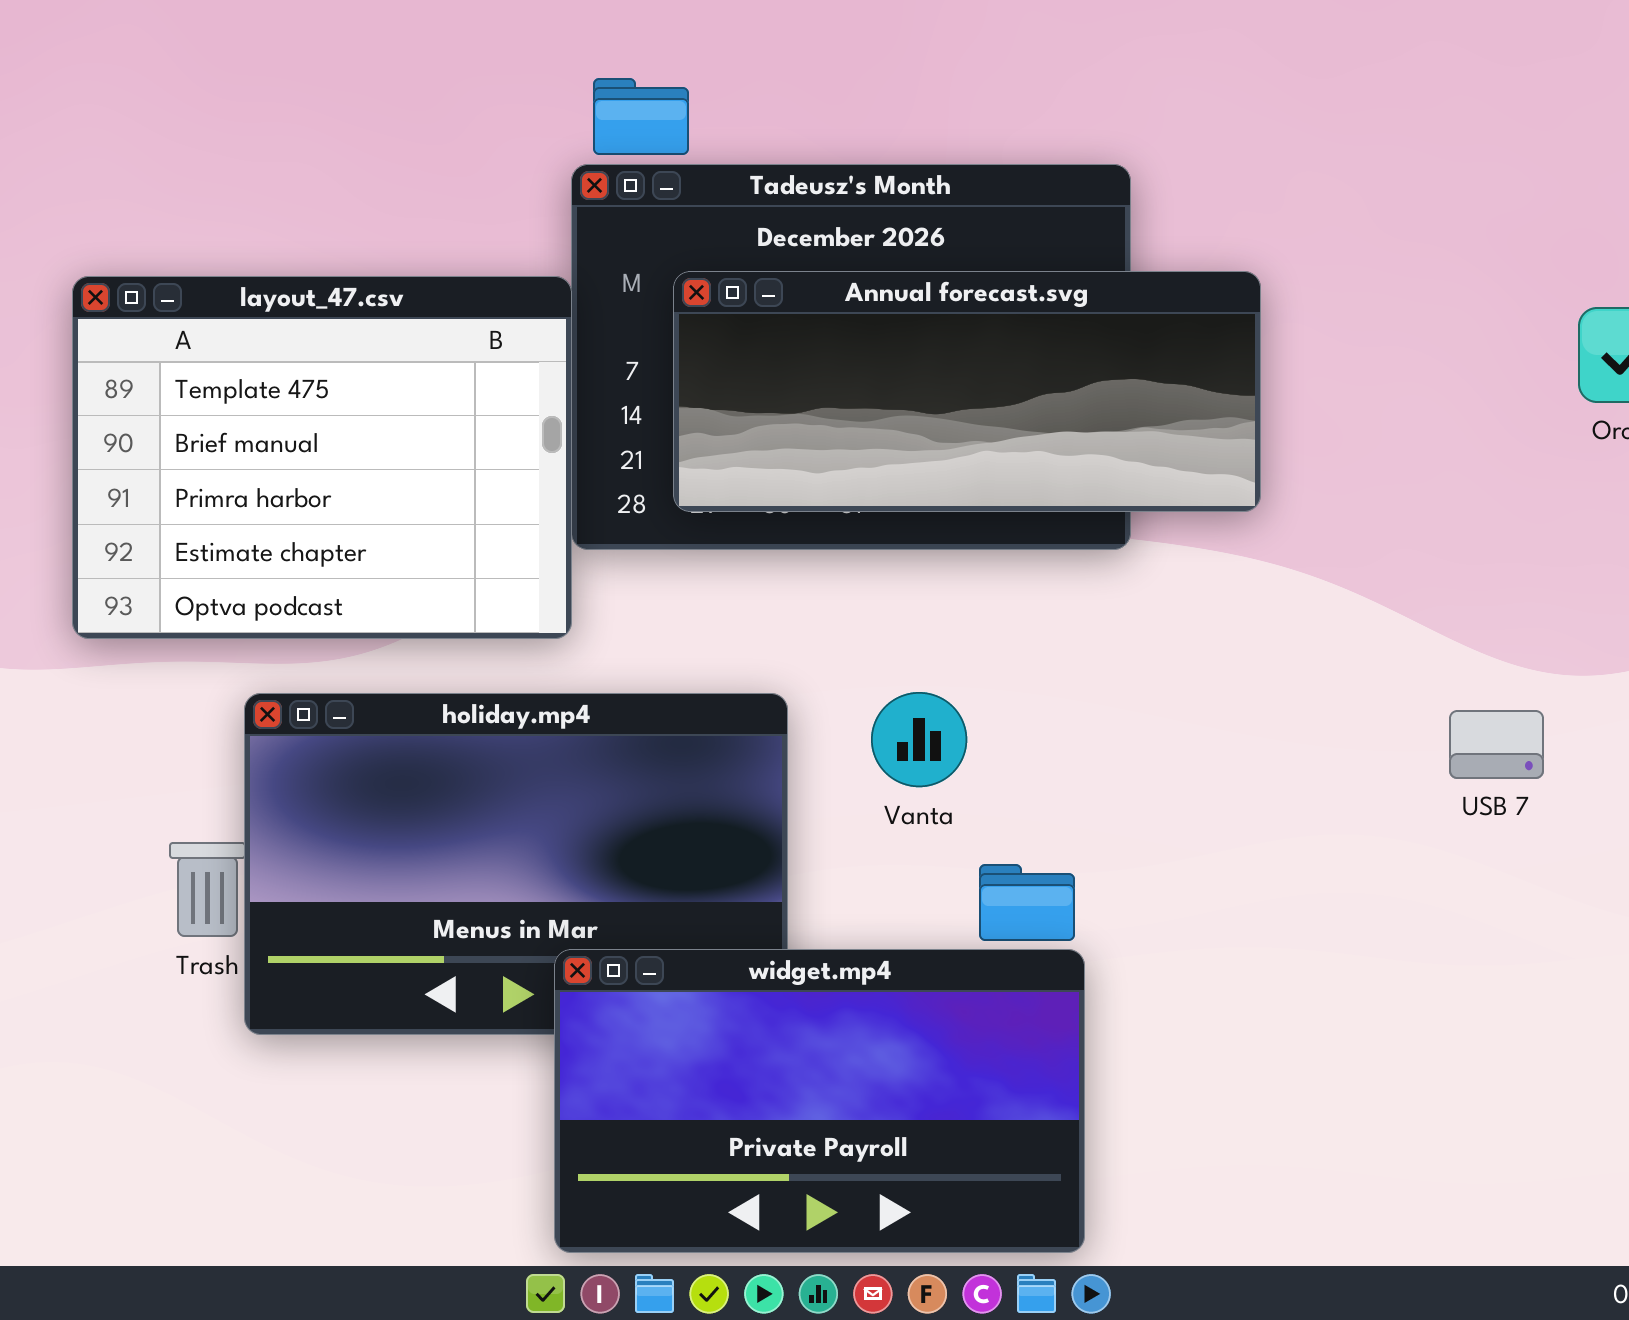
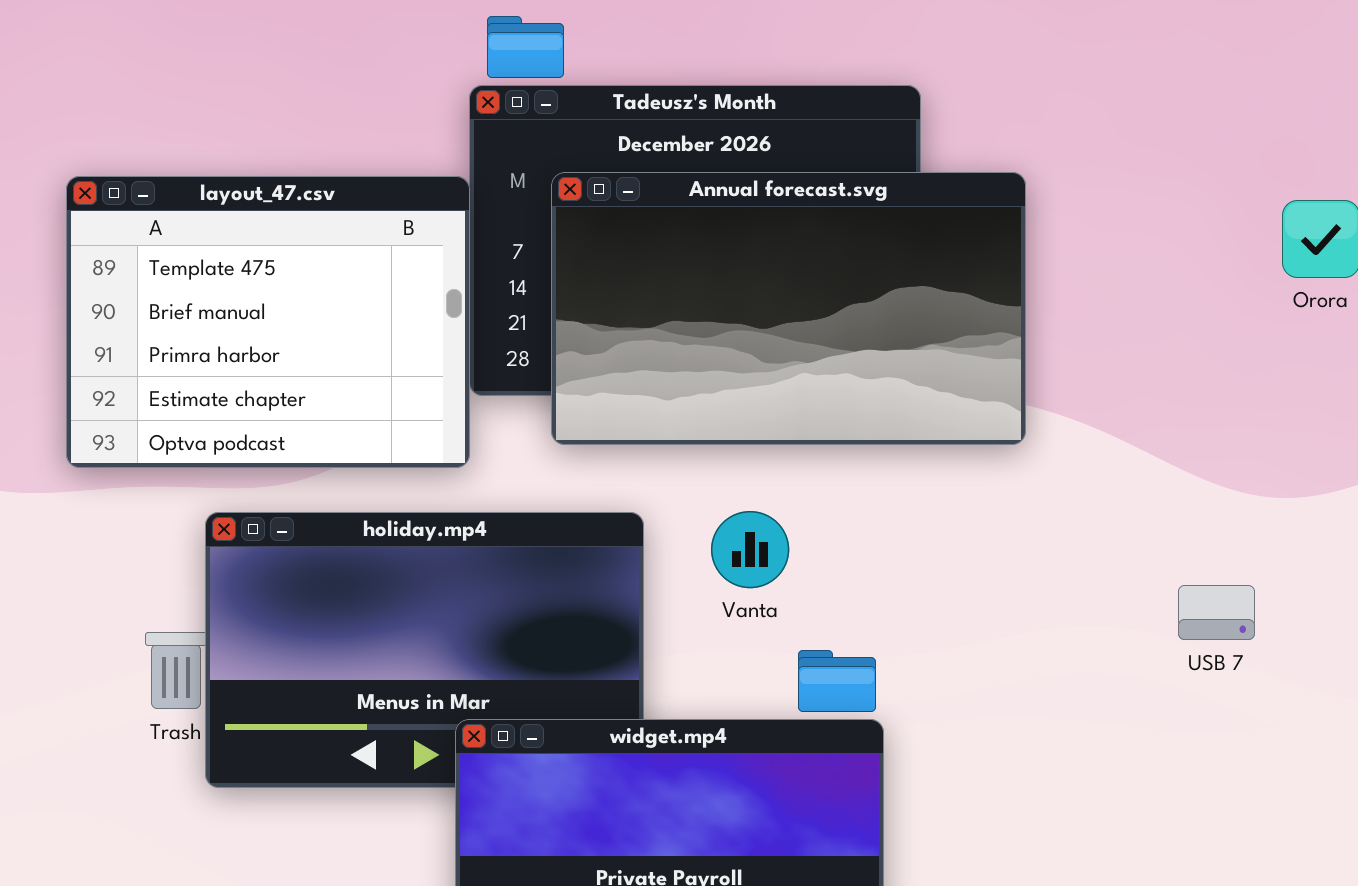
Annual forecast.svg: [673,271,1261,512] -> [551,172,1026,445], resized
USB 7: [1449,710,1544,779] -> [1178,585,1255,640], moved

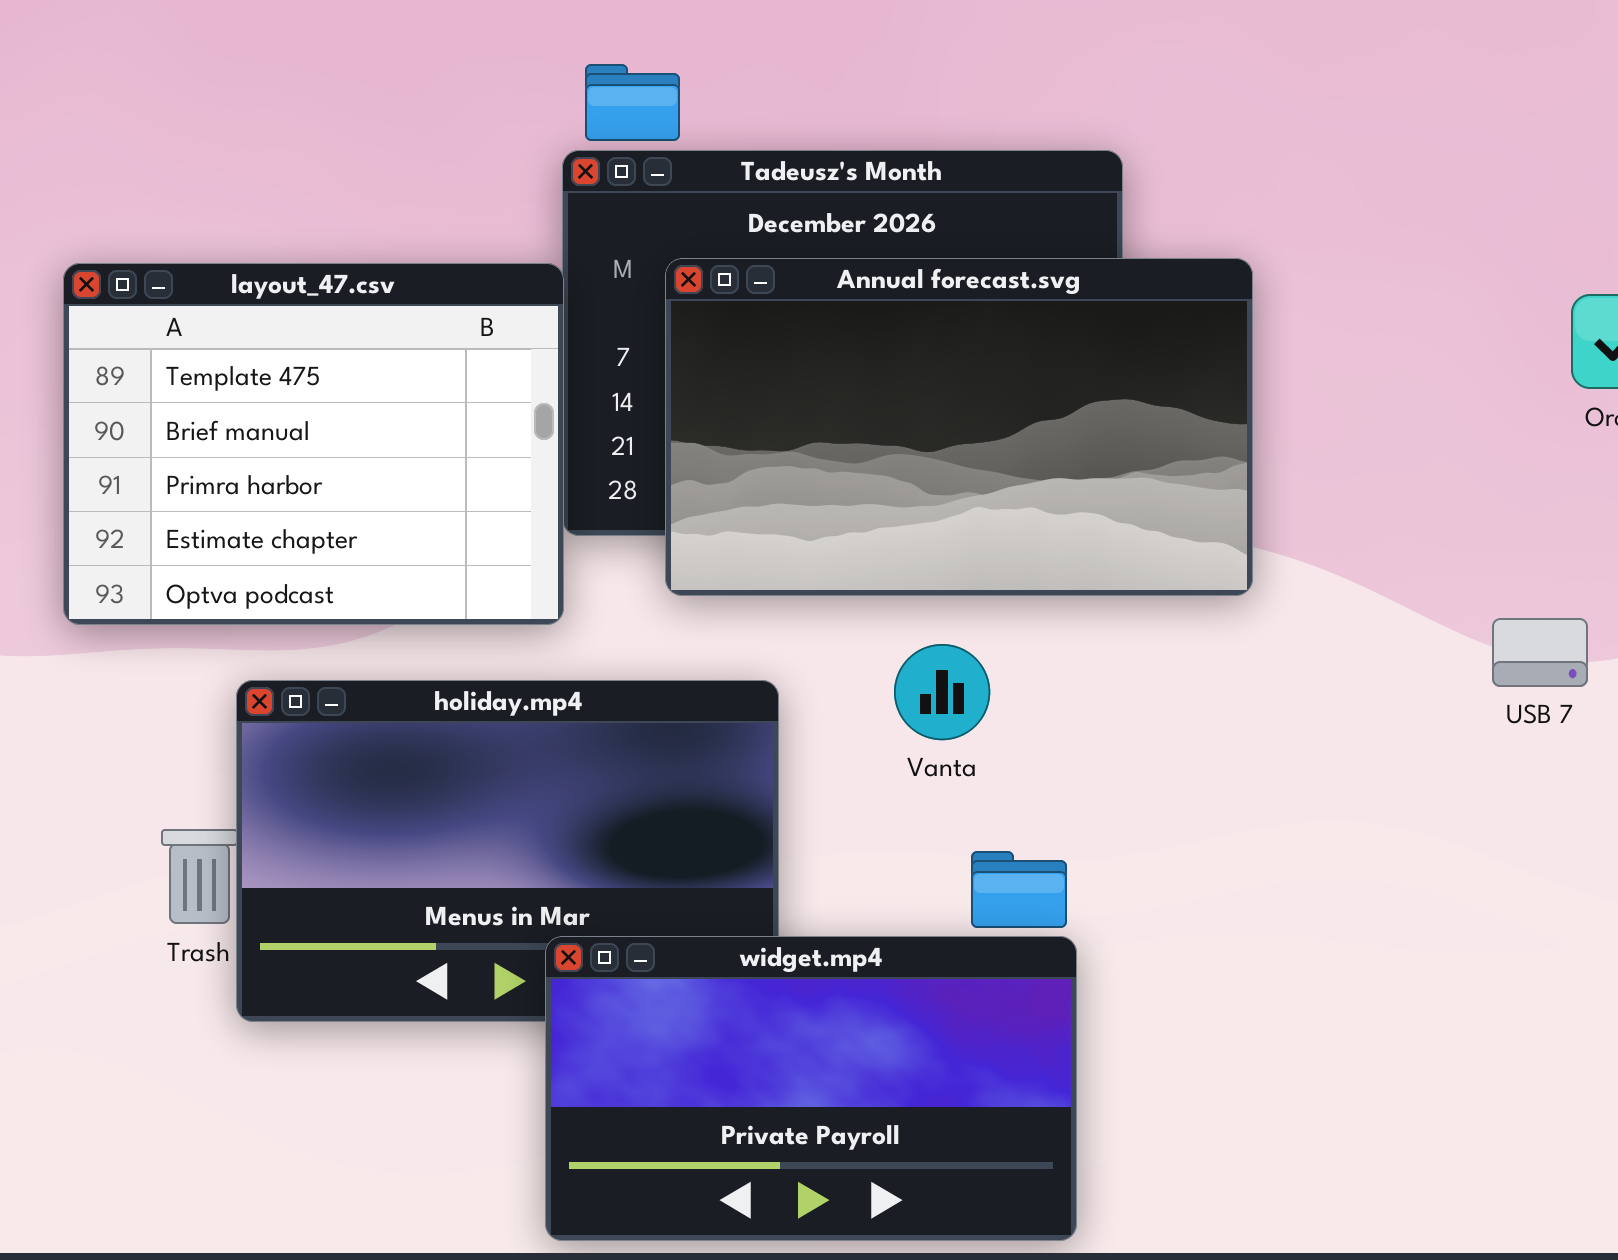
Vanta: [711,511,789,588] -> [894,644,990,740], moved
USB 7: [1178,585,1255,640] -> [1492,618,1588,687], moved

